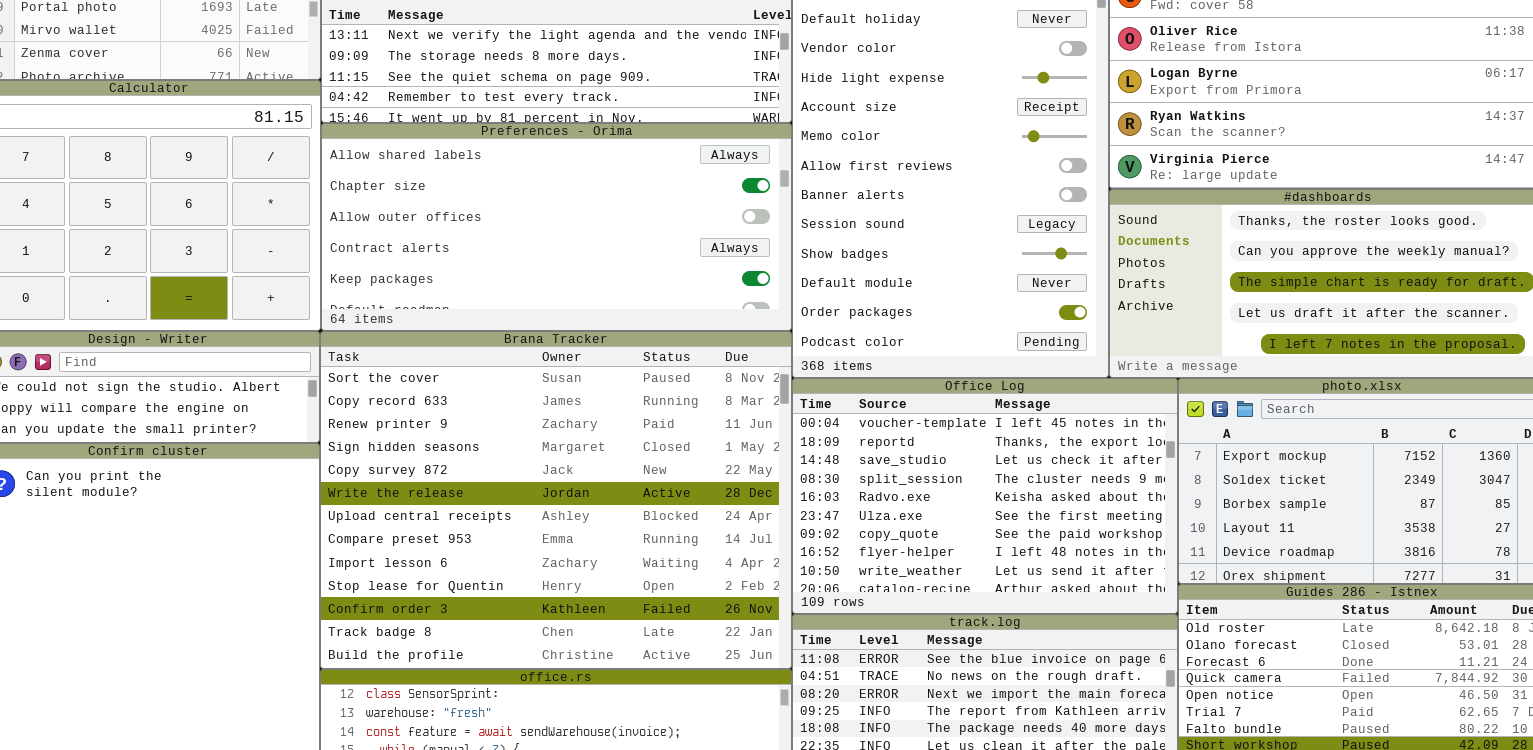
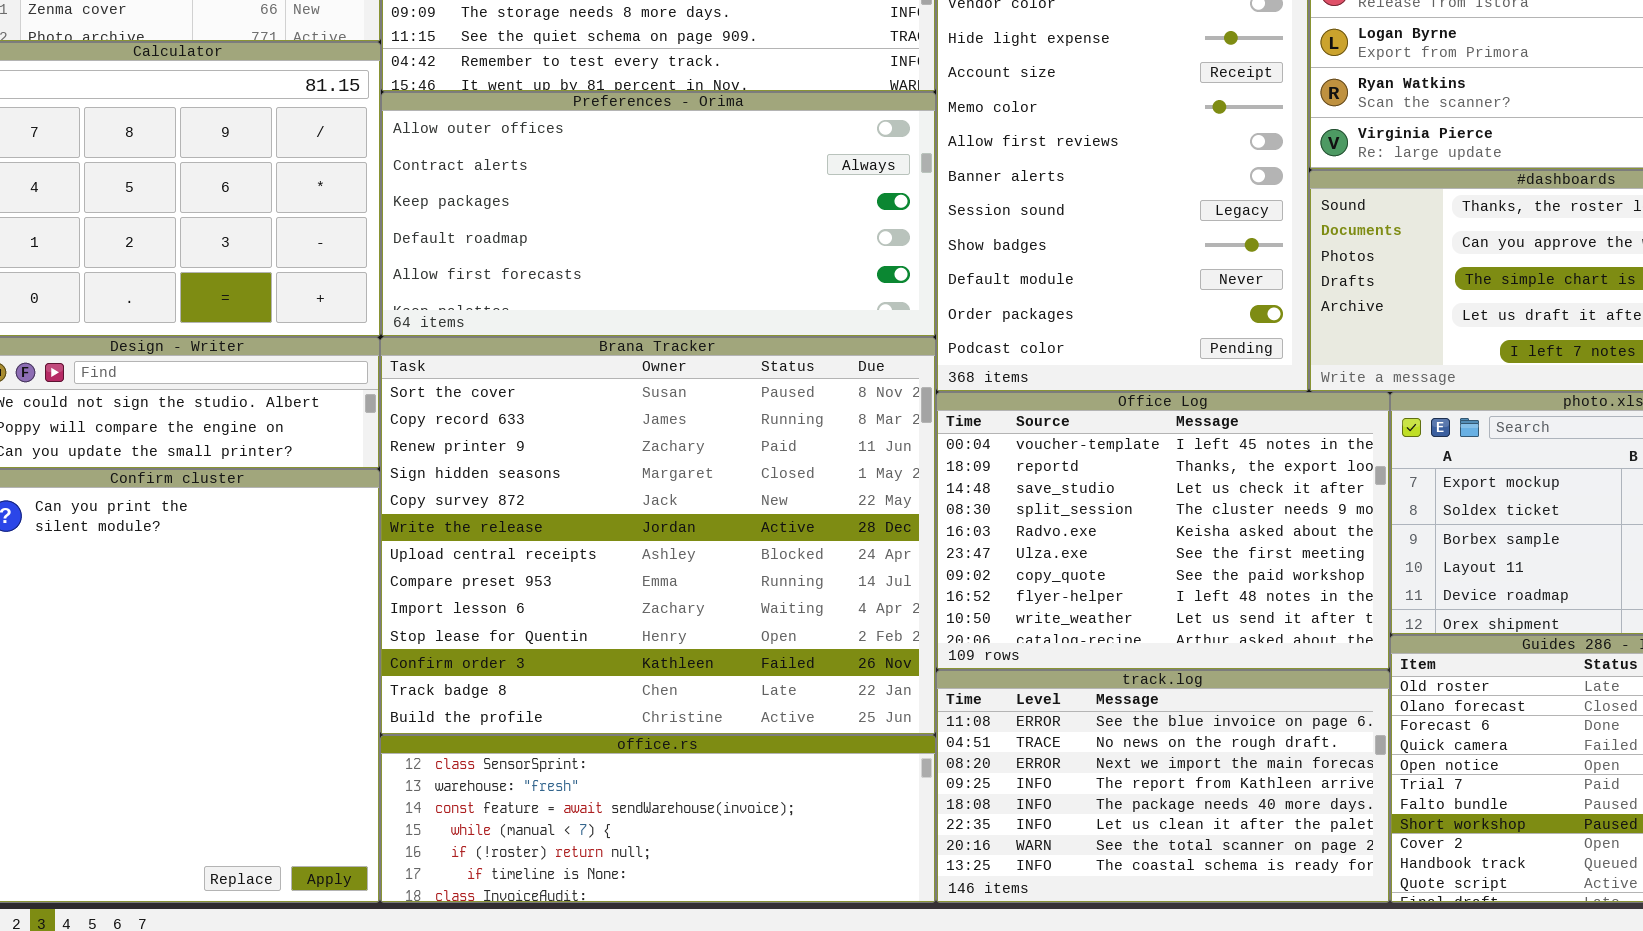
Preferences - Orima: [321,123,792,331] -> [381,92,936,337], scrolled down 2 rows

